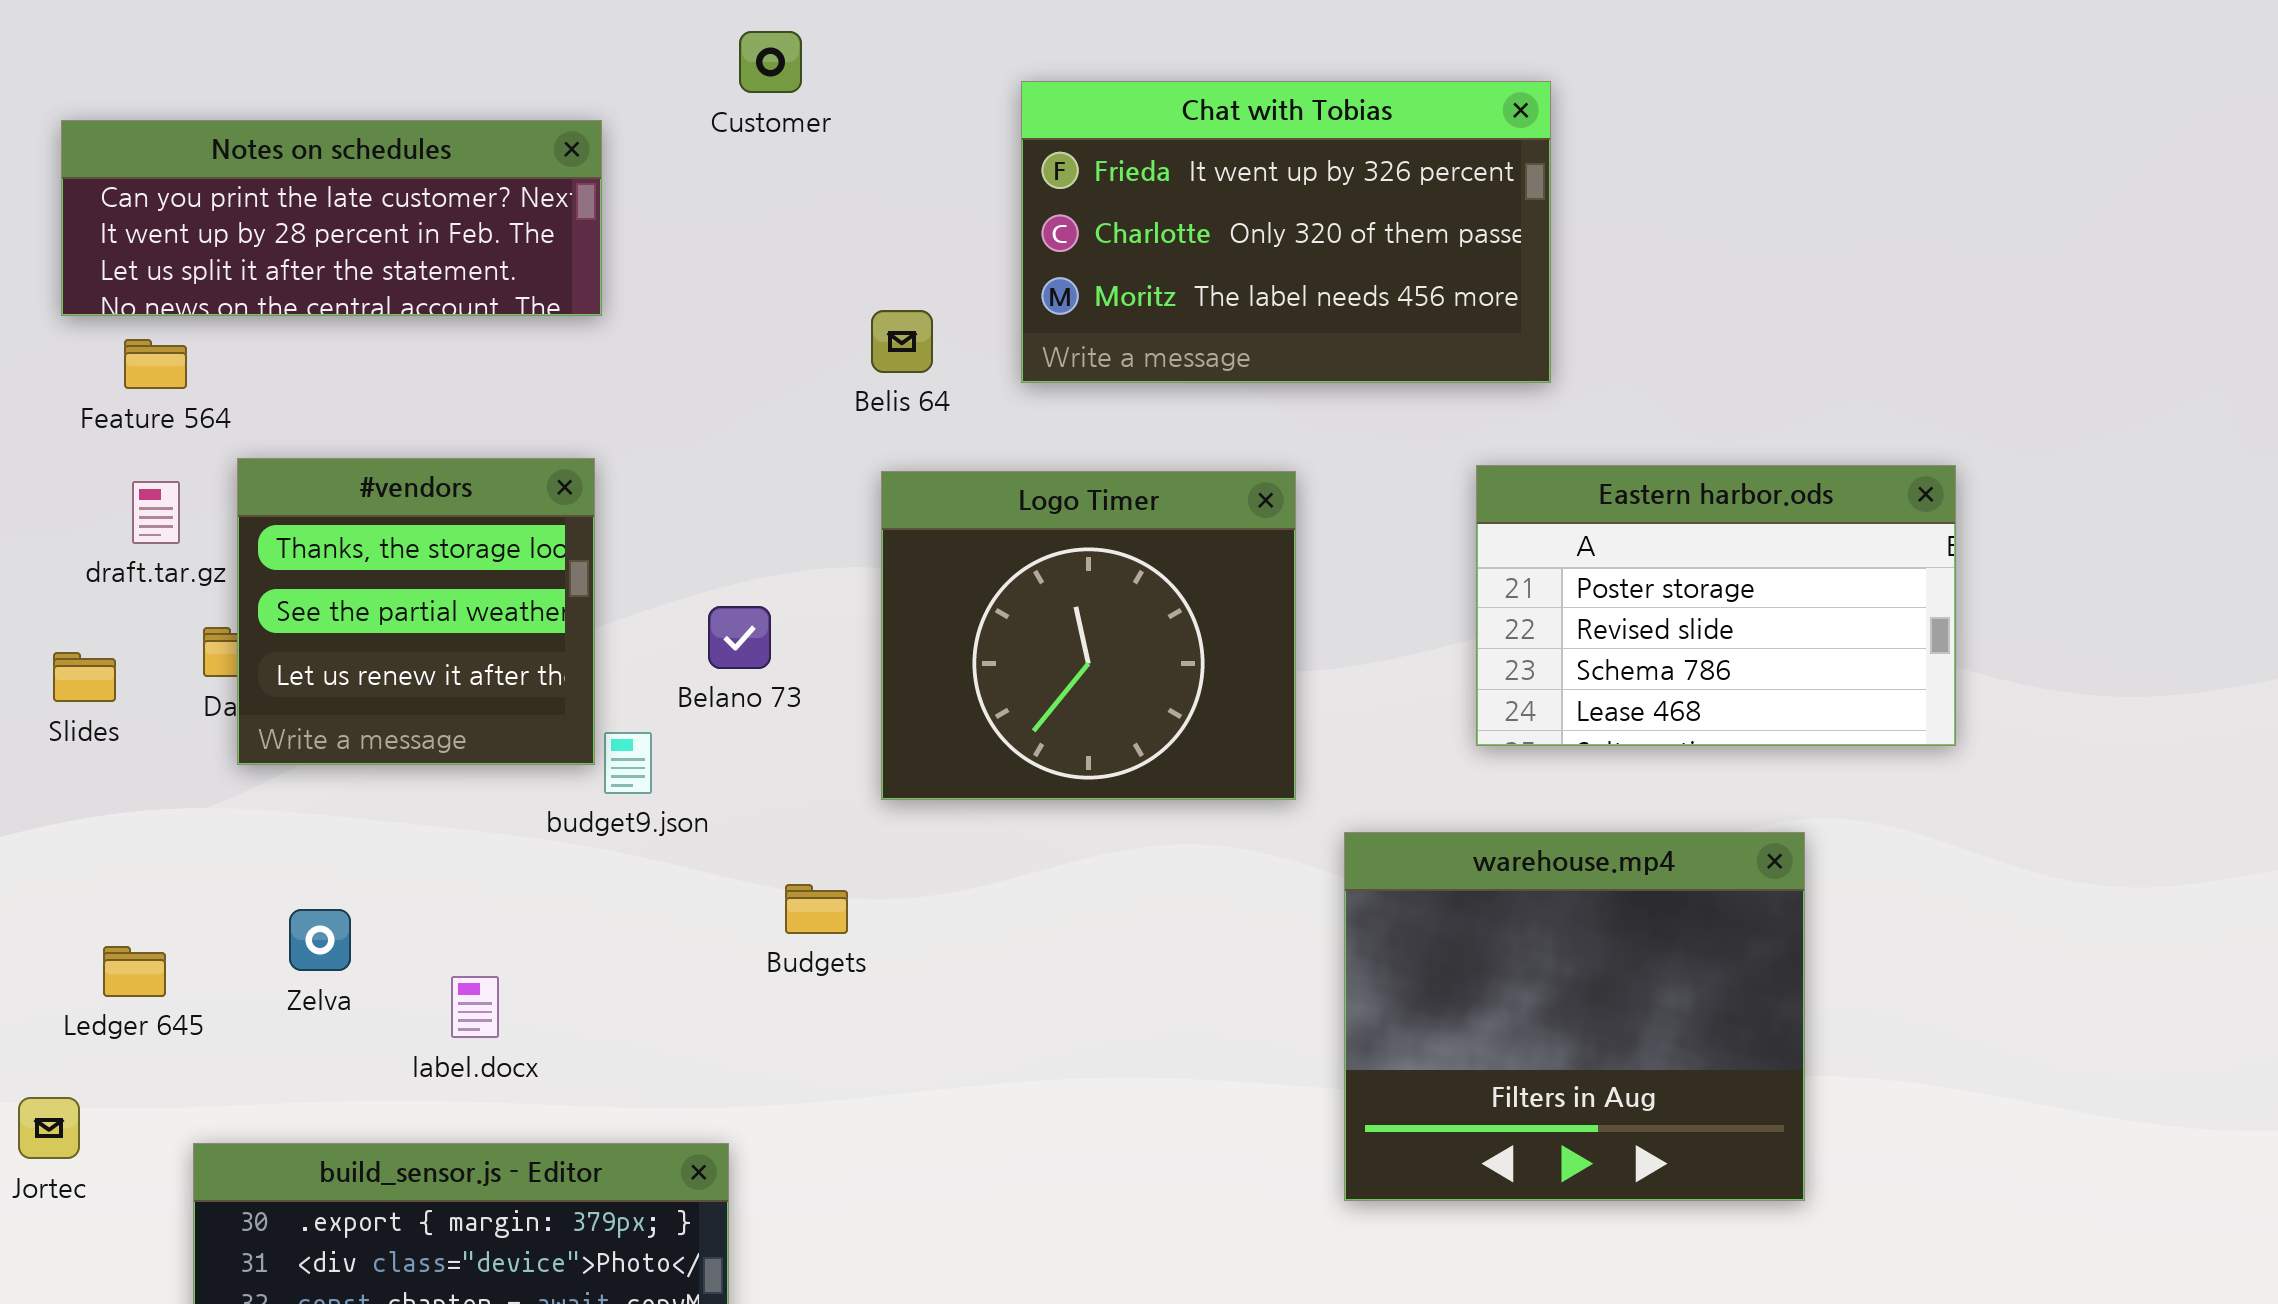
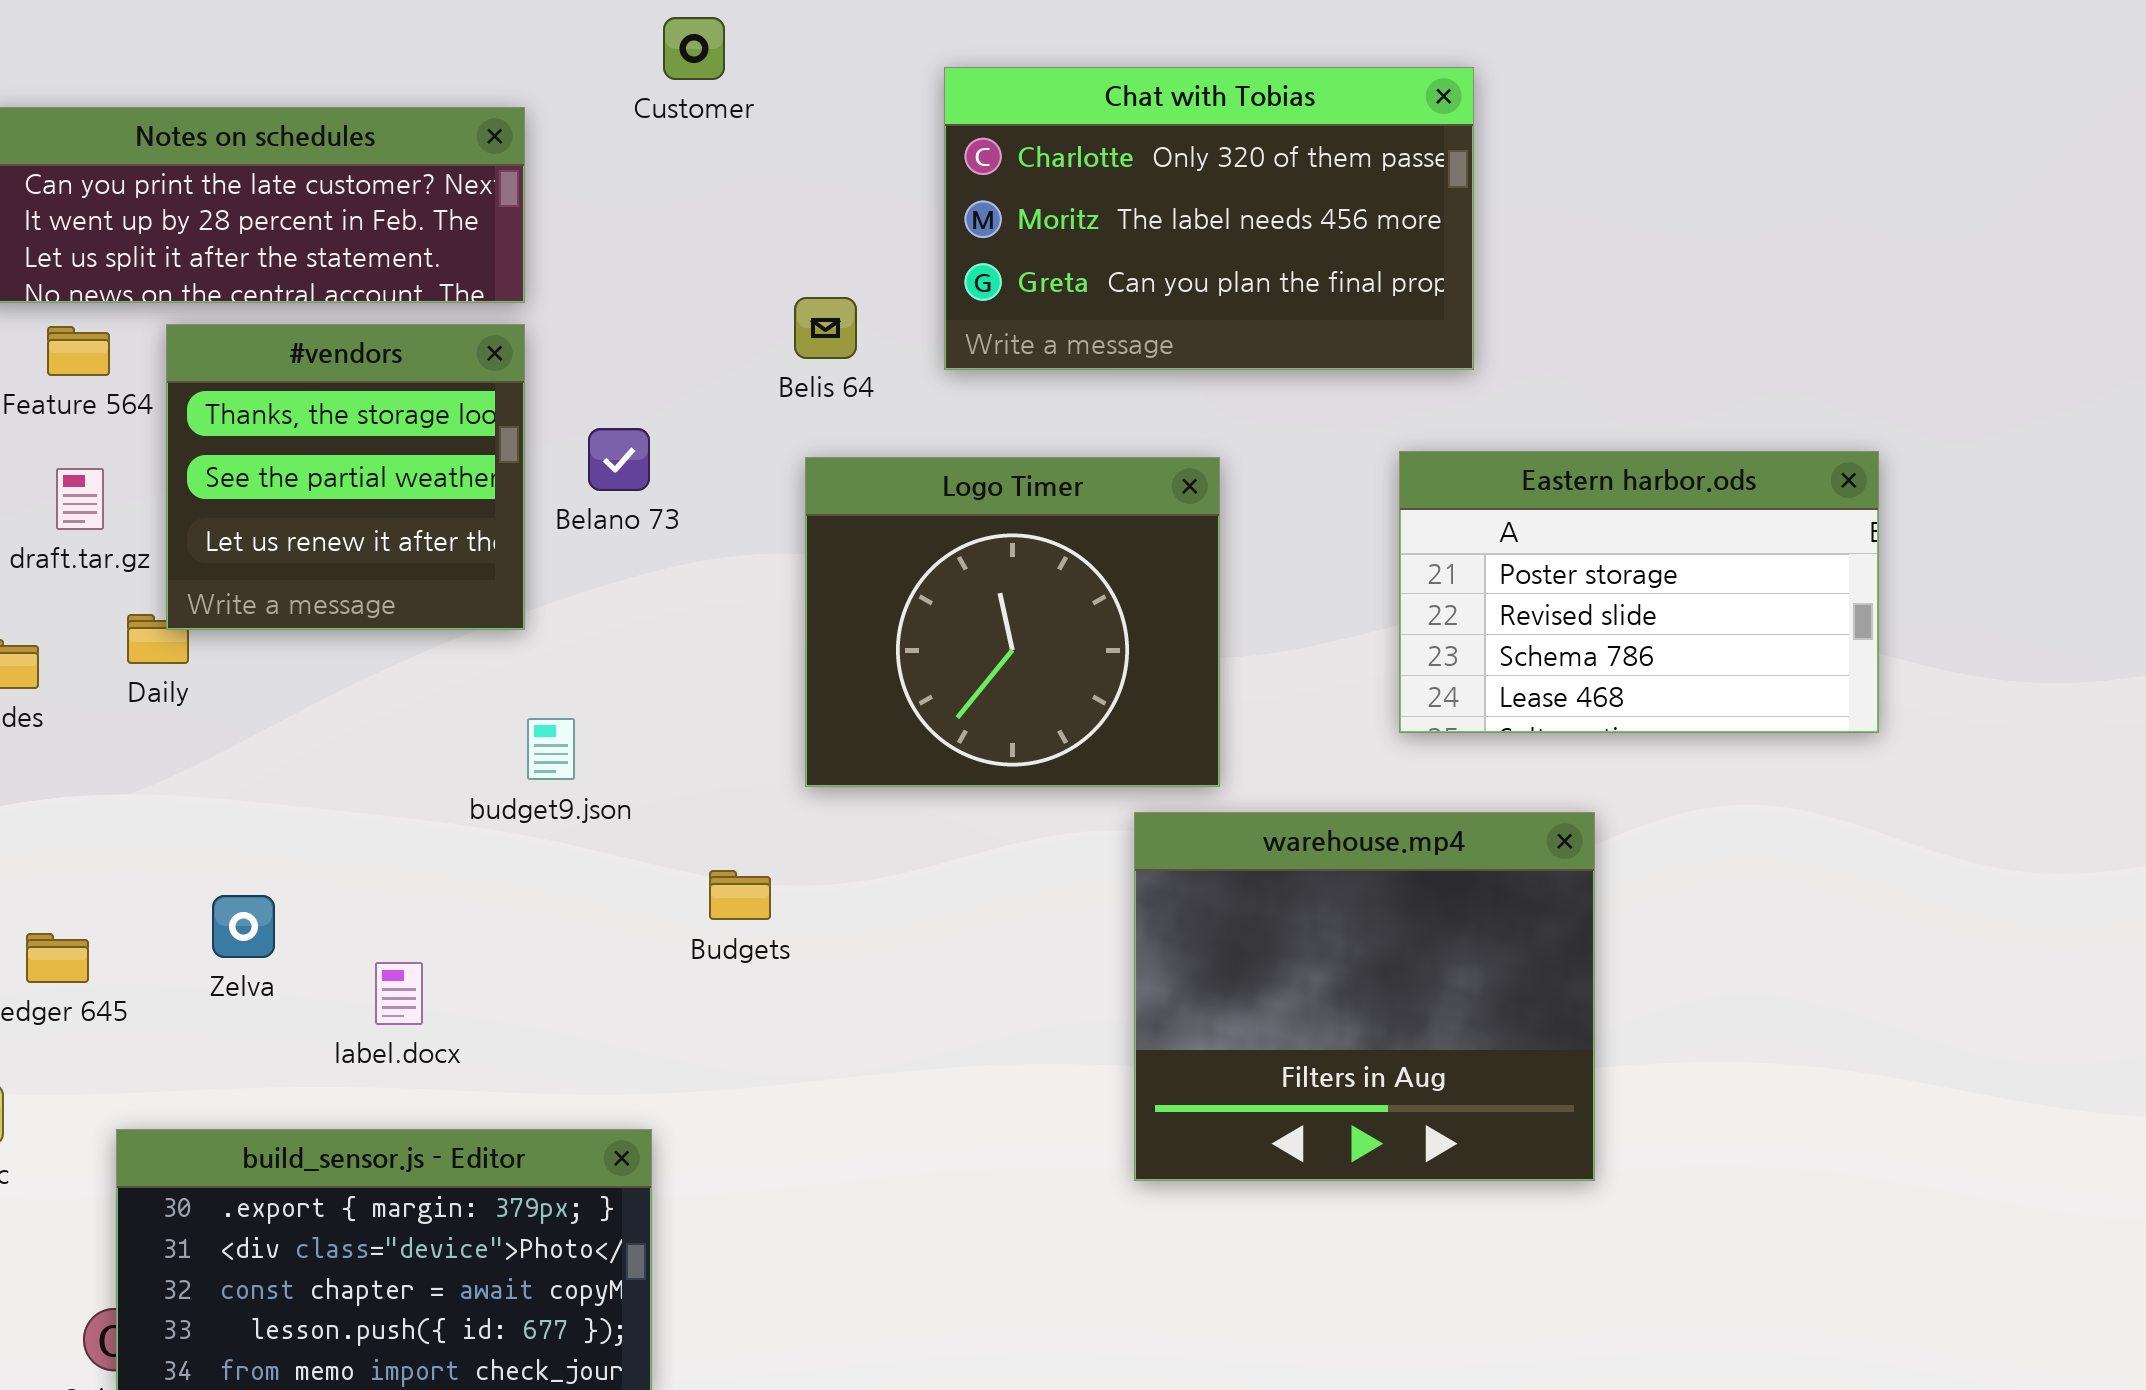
Chat with Tobias: [1021,81,1551,383] -> [944,67,1474,370], scrolled down 1 row
#vendors: [237,458,595,765] -> [166,324,525,630], moved
Belano 73: [708,606,771,669] -> [588,428,650,491], moved
warehouse.mp4: [1344,832,1805,1201] -> [1134,812,1595,1181], moved

